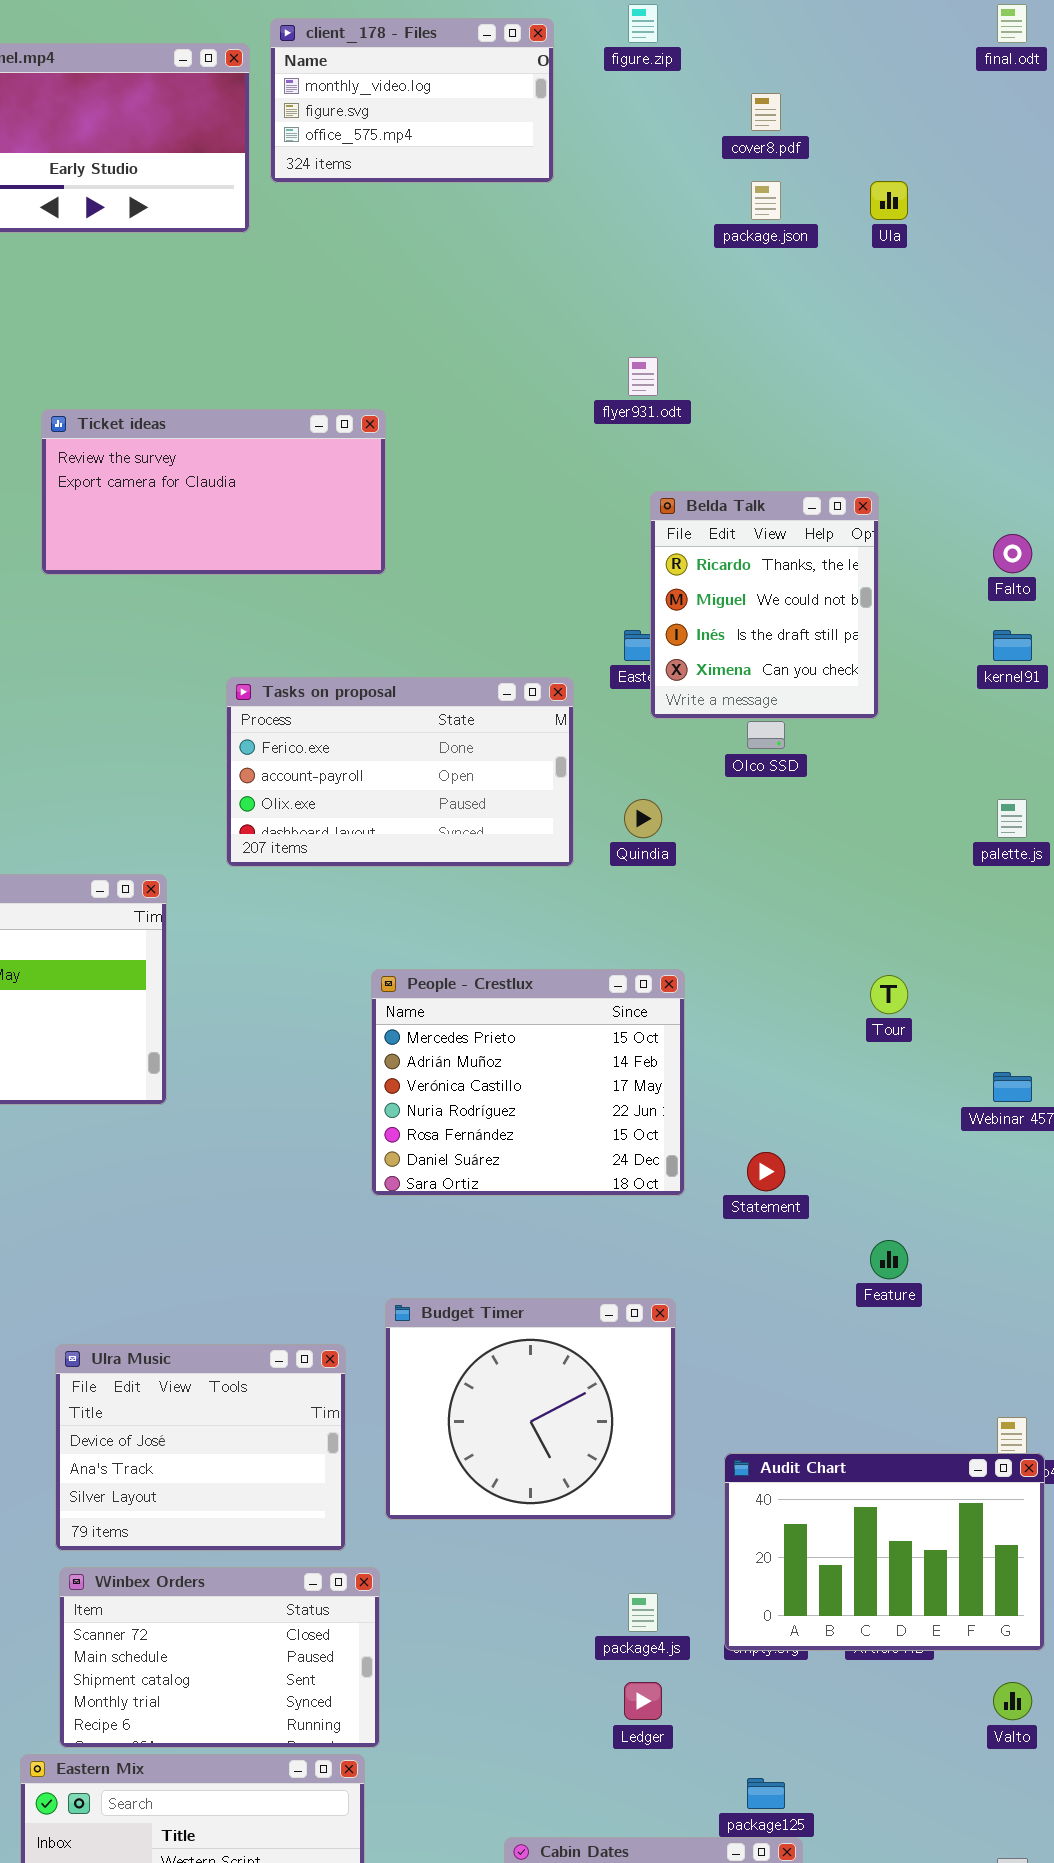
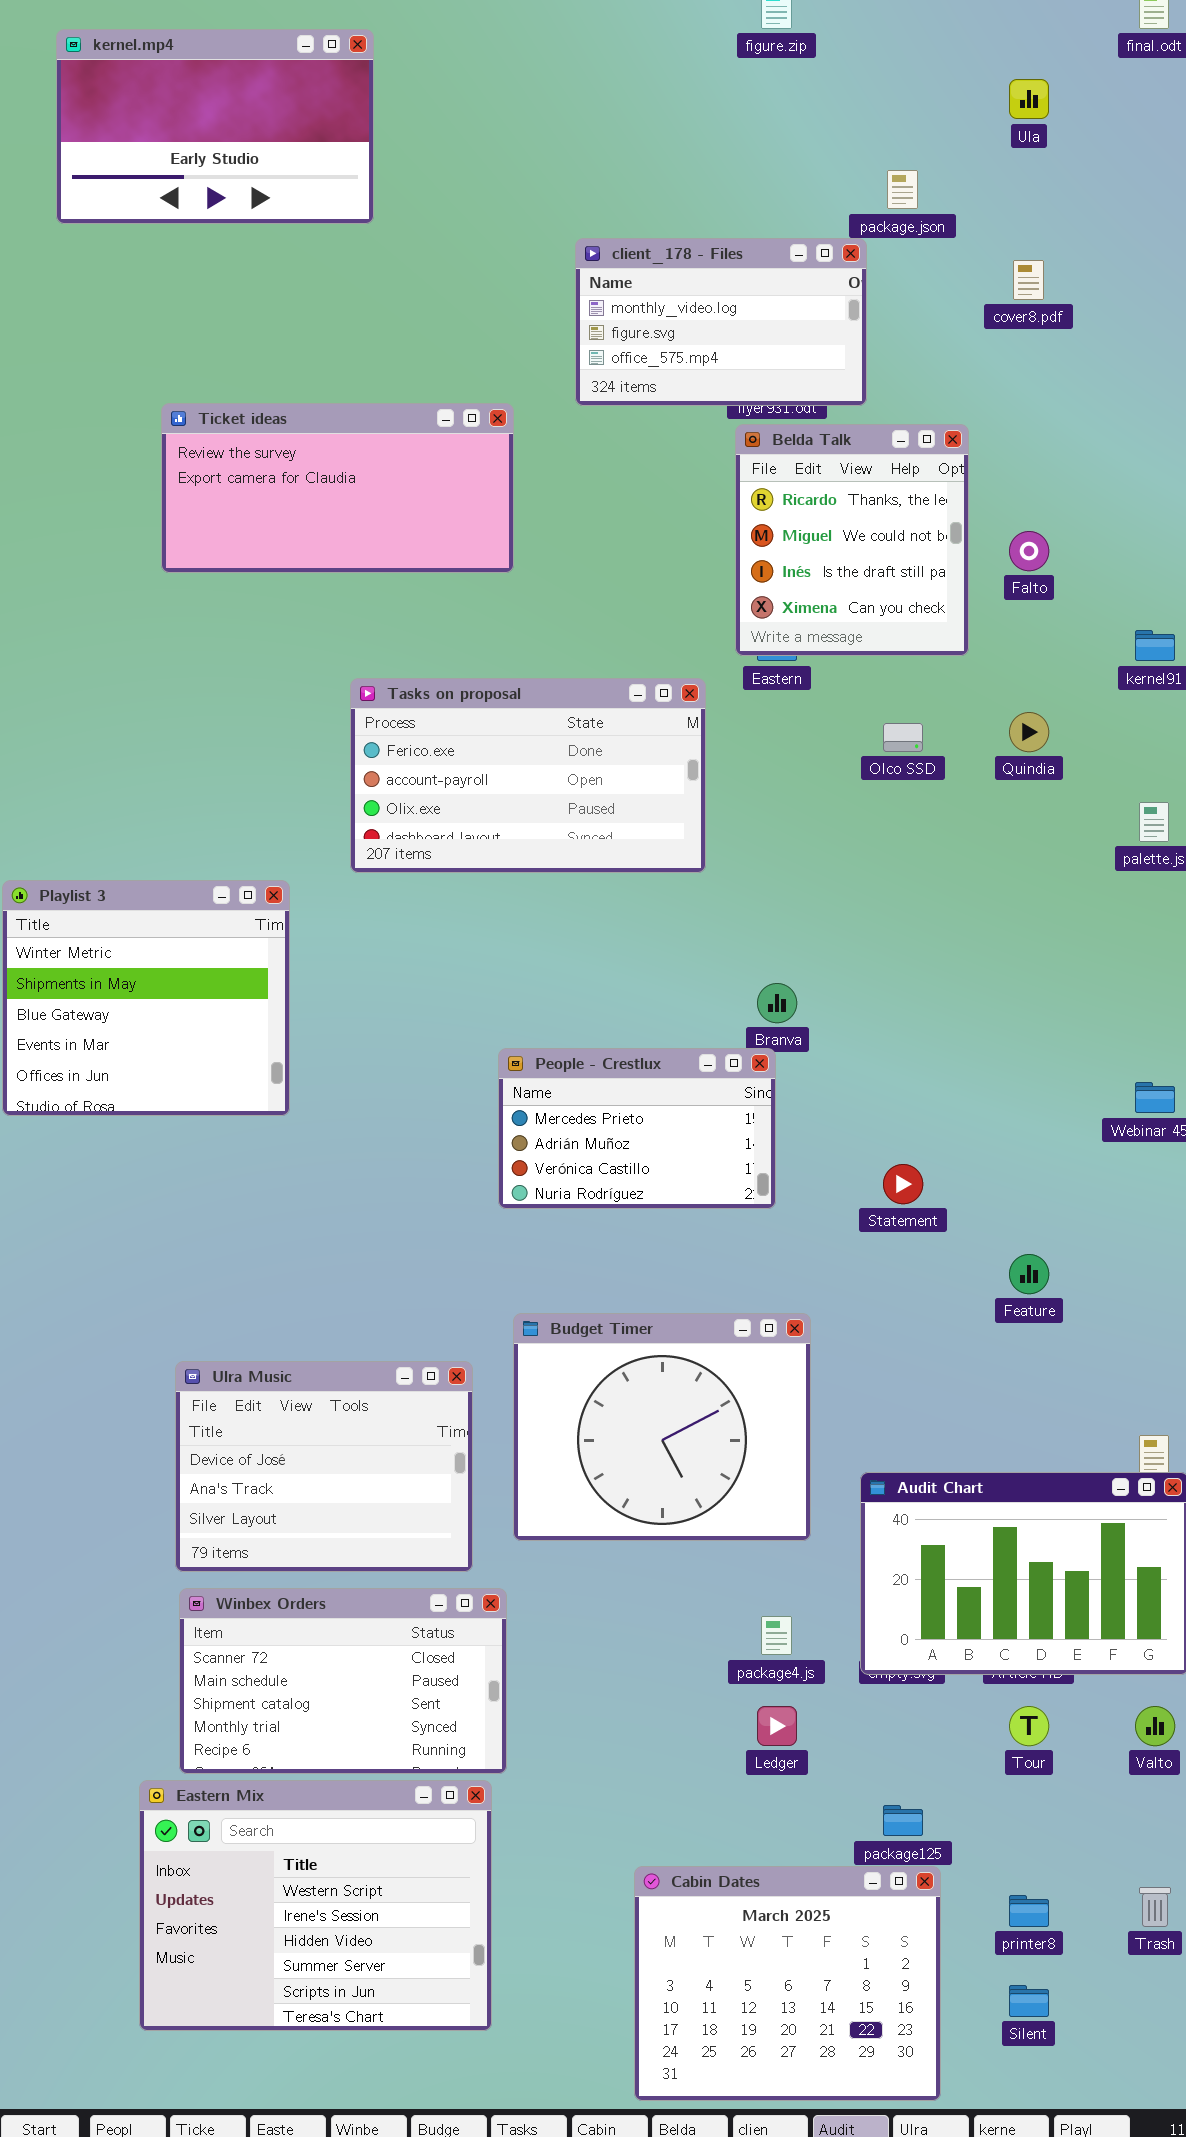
client_178 - Files: [270,18,554,183] -> [575,238,867,406], moved
cover8.pdf: [751,93,781,131] -> [1013,260,1044,300], moved
Ula: [870,181,908,220] -> [1009,79,1049,119], moved
Belda Talk: [650,491,879,719] -> [735,424,969,656], moved
Falto: [993,534,1032,573] -> [1009,531,1049,571], moved
Quindia: [624,799,662,838] -> [1009,712,1049,752], moved
People - Crestlux: [371,969,685,1196] -> [498,1048,776,1209], resized
Tour: [870,975,908,1014] -> [1009,1706,1049,1746], moved

